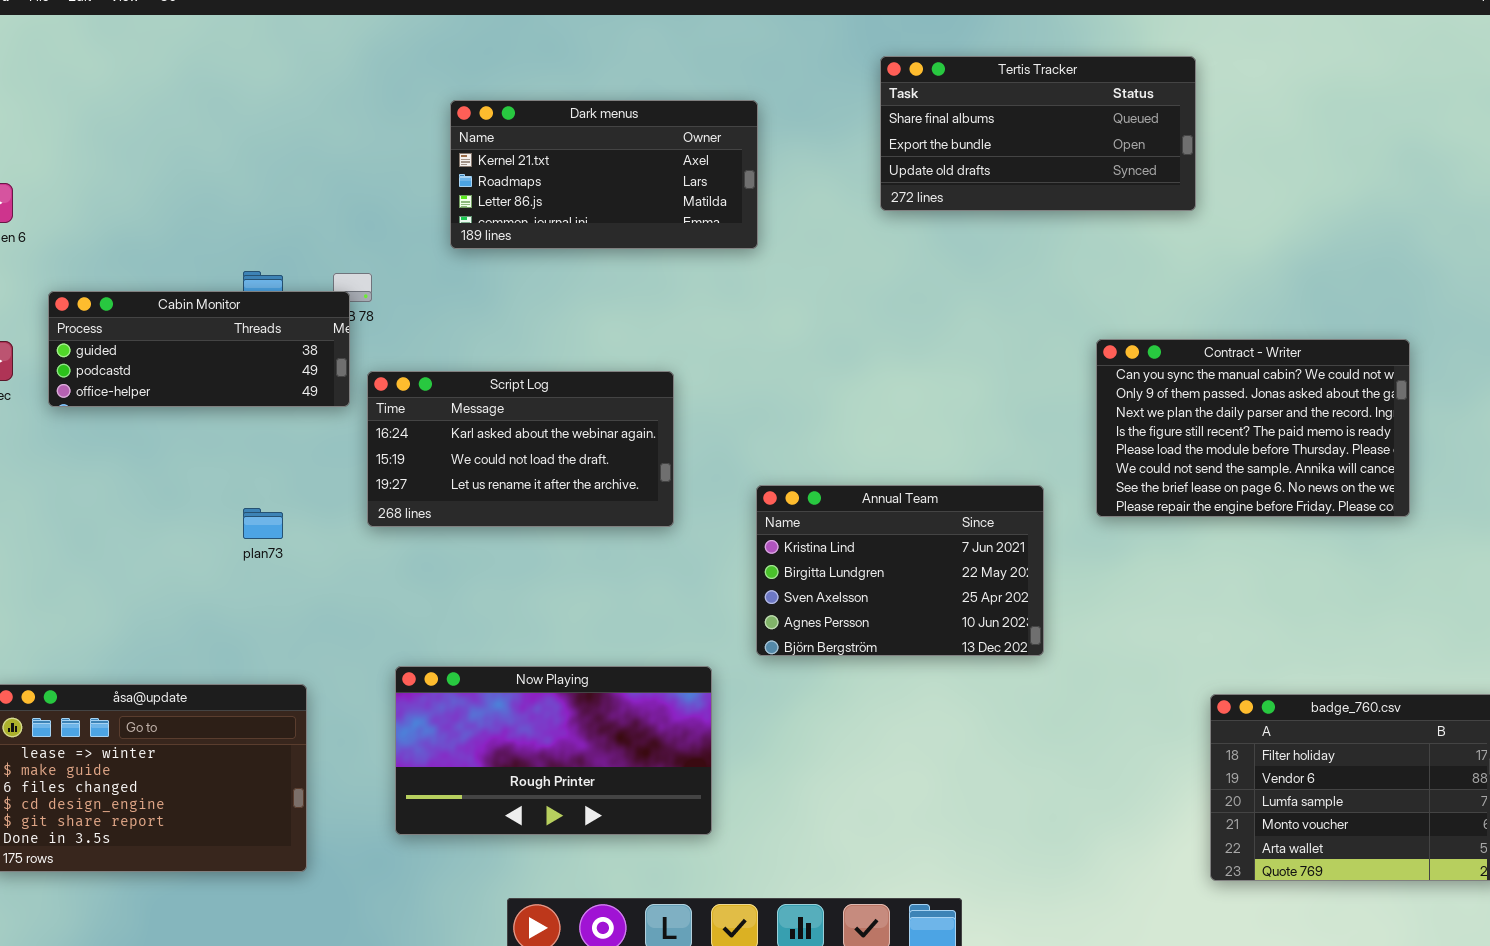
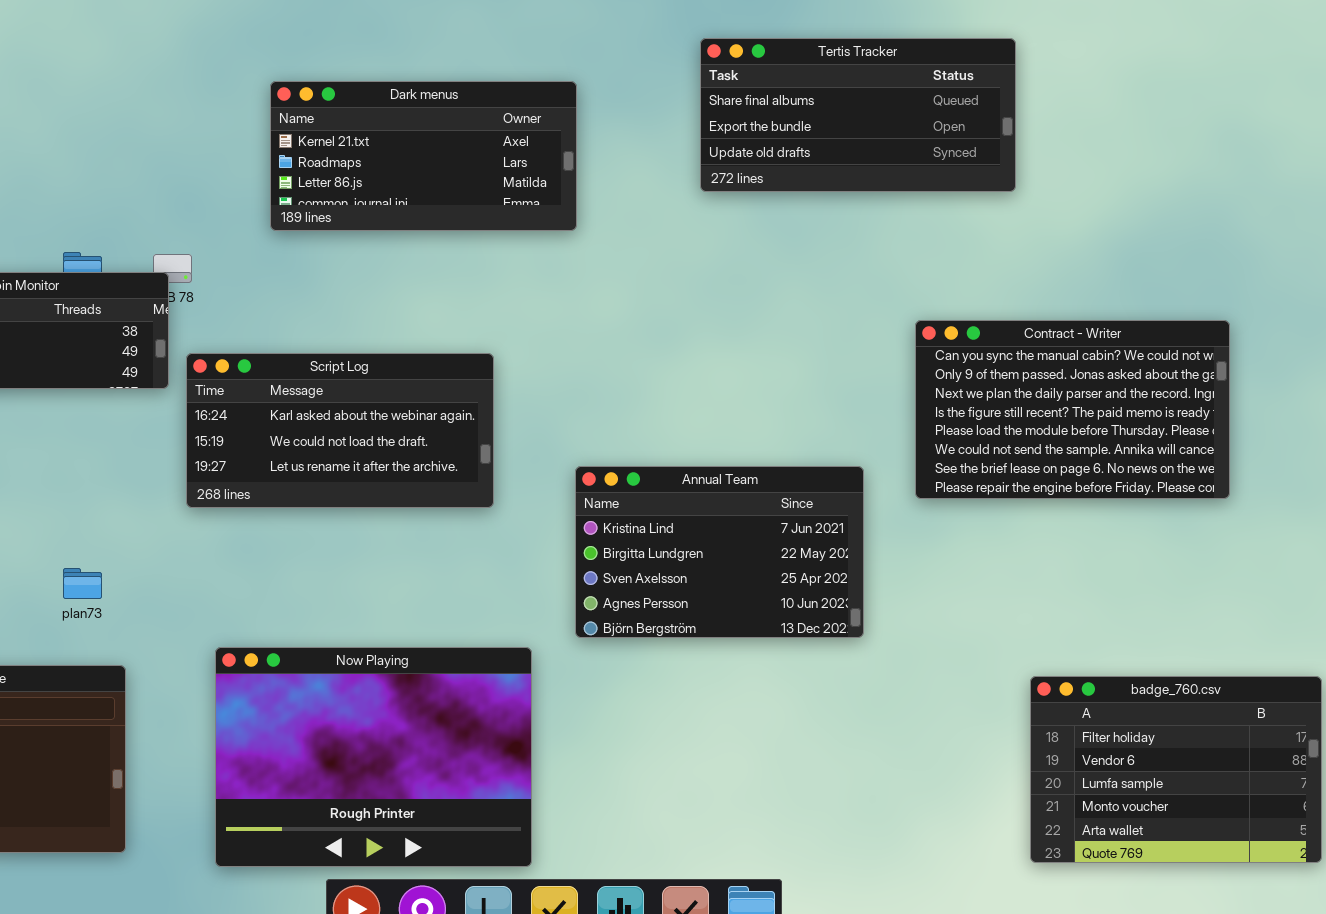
plan73: [243,508,283,539] -> [63,568,102,599], moved
Now Playing: [395,666,712,835] -> [215,647,532,867], resized

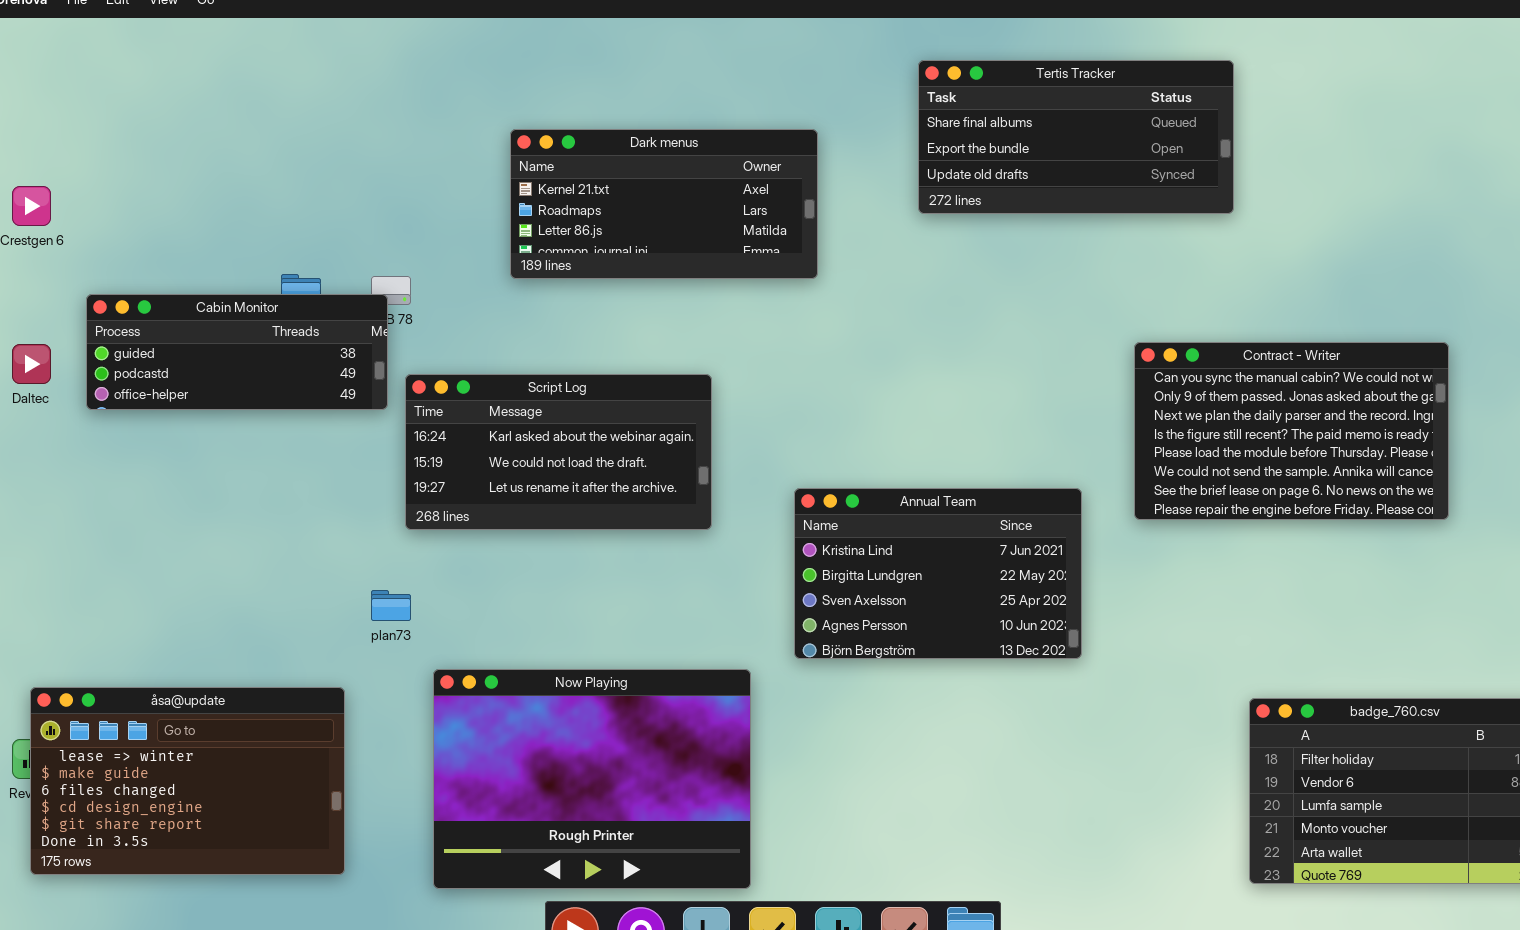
Dark menus: [270,81,577,231] -> [510,129,818,279], moved
plan73: [63,568,102,599] -> [371,590,411,621], moved

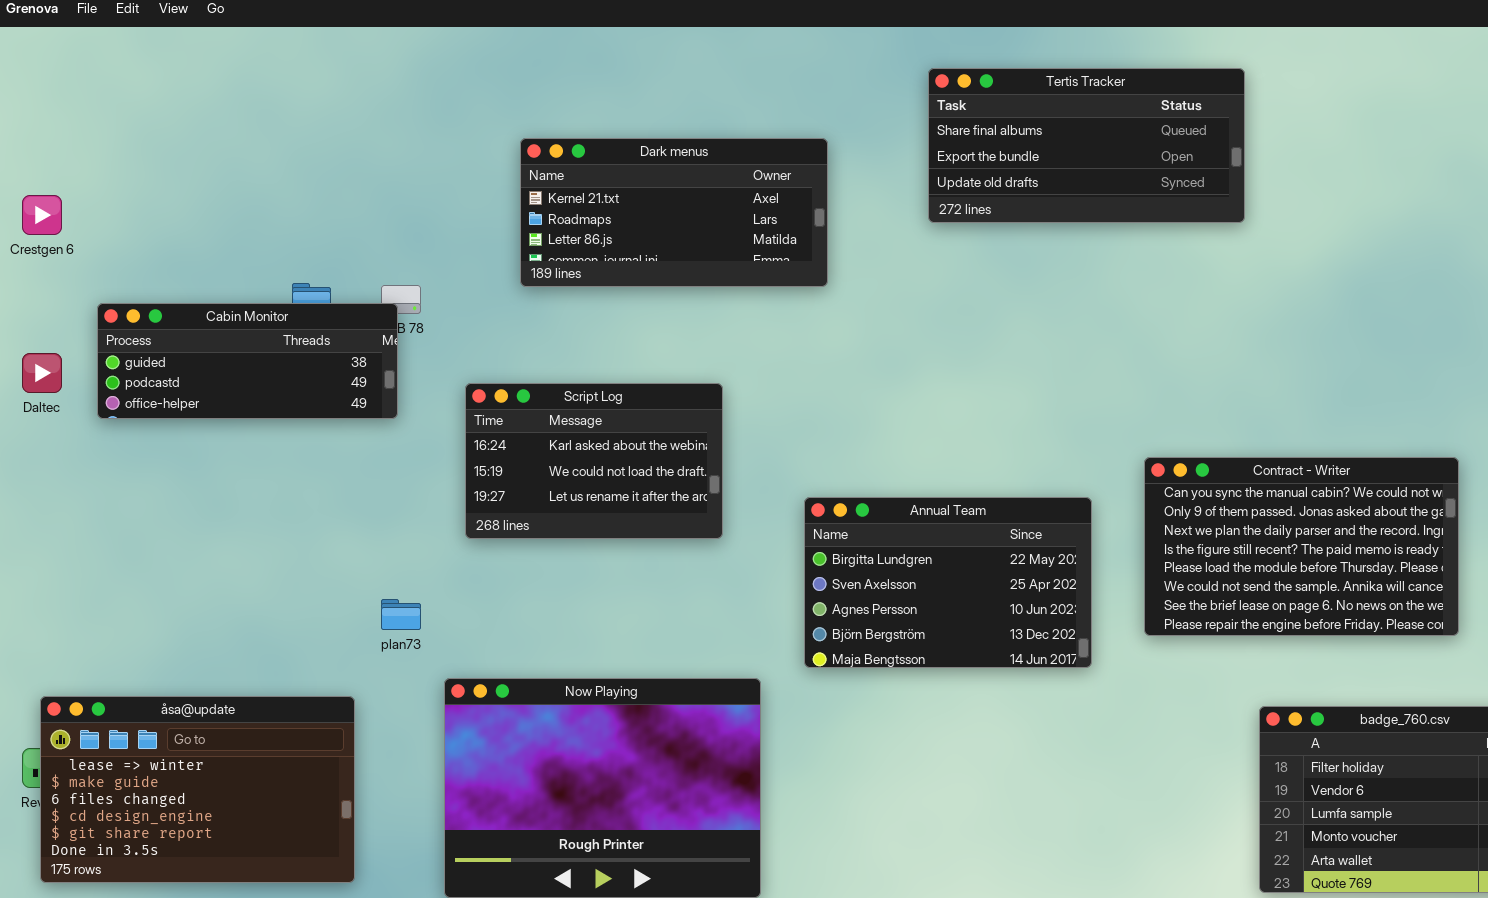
Contract - Writer: [1134,342,1449,520] -> [1144,457,1459,636], moved
Script Log: [405,374,712,530] -> [465,383,723,539], resized
Annual Team: [794,488,1082,659] -> [804,497,1092,668], scrolled down 1 row

